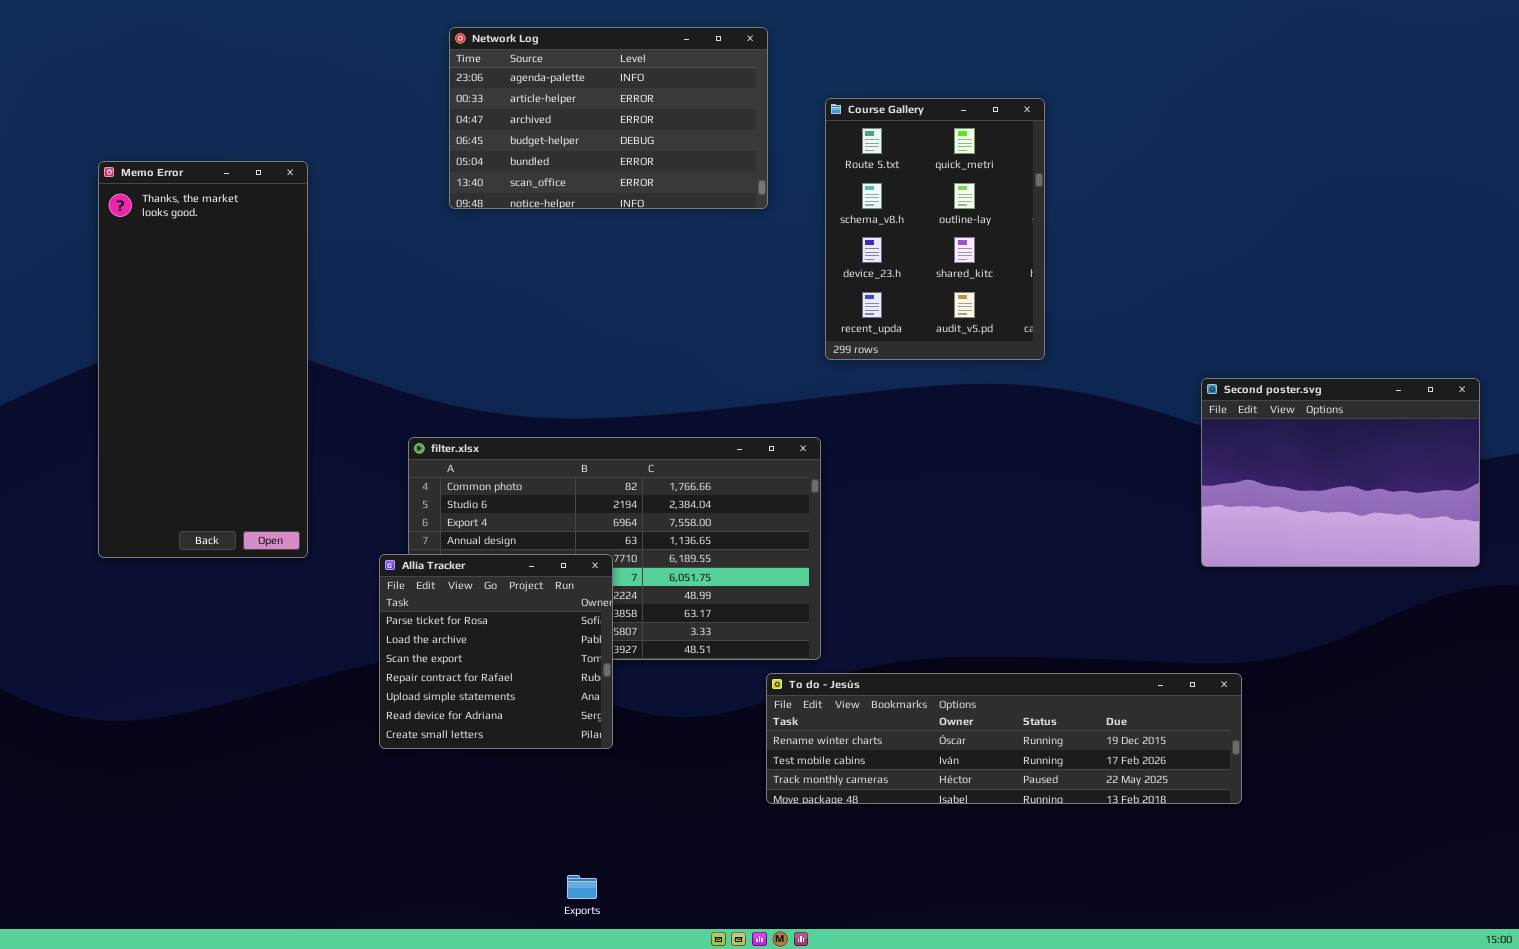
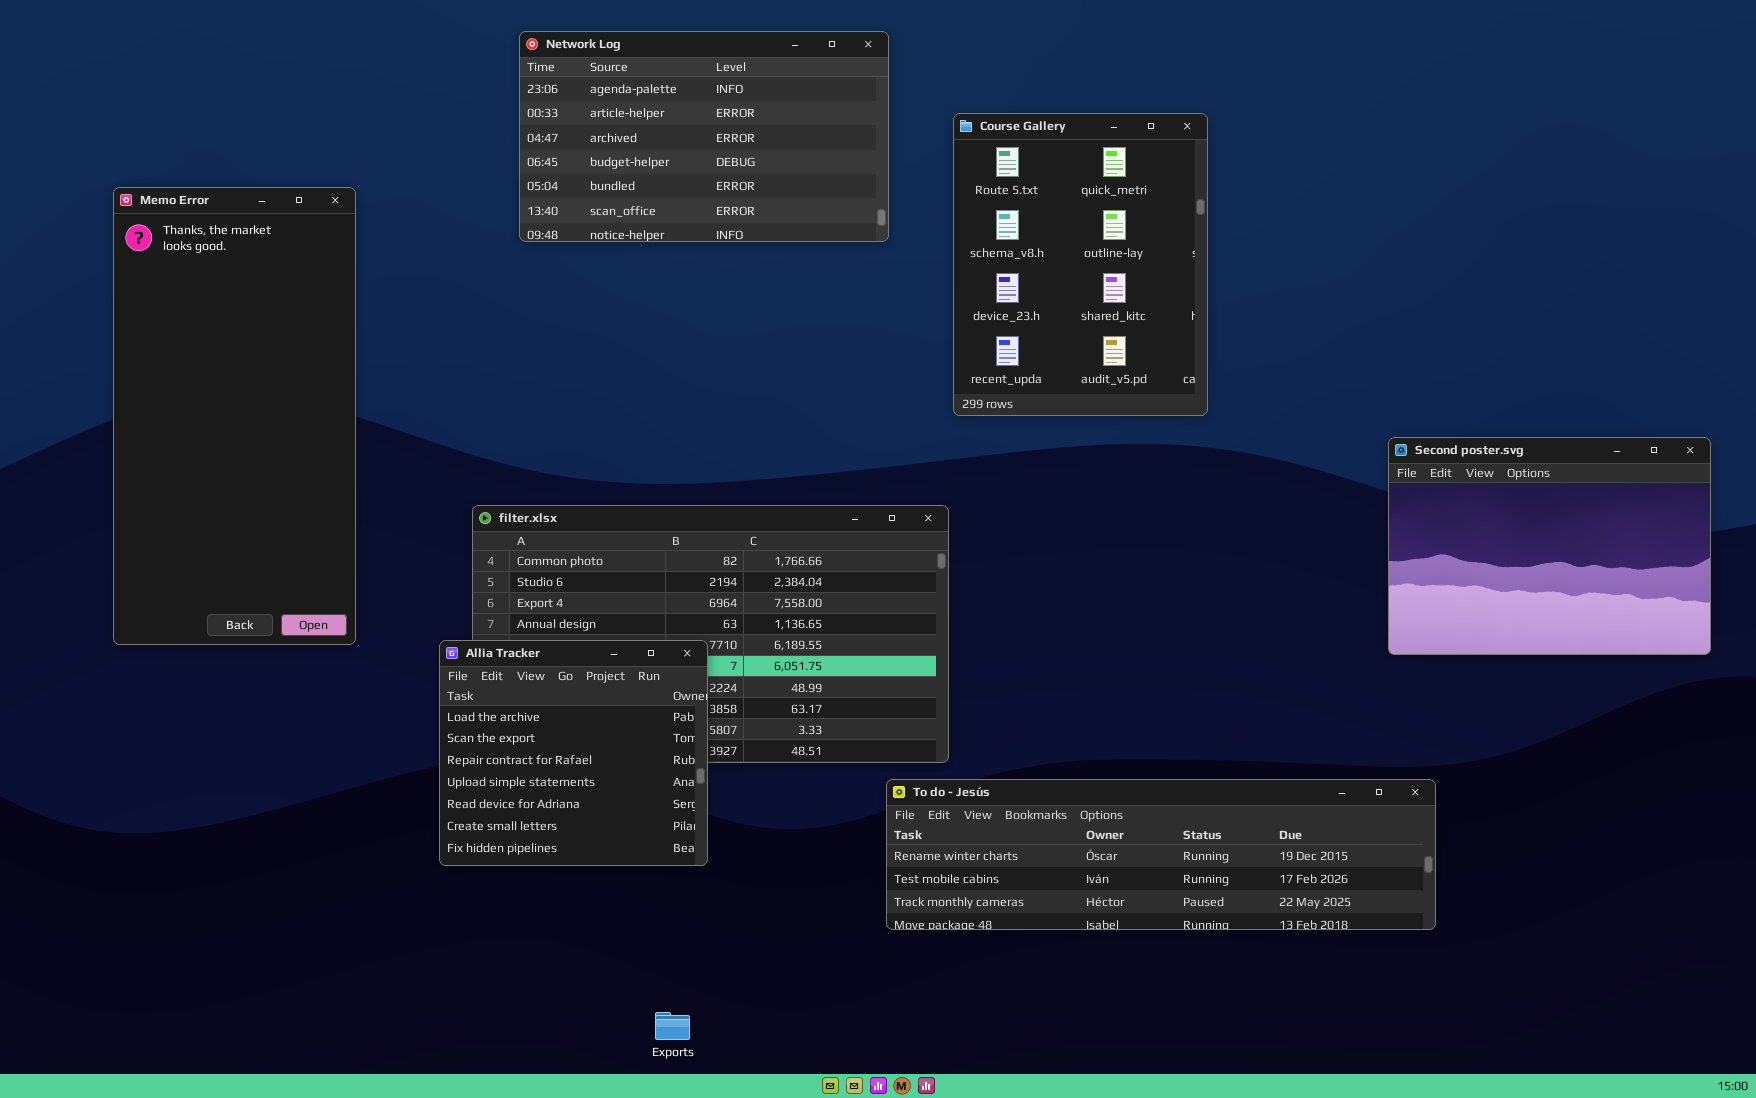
Allia Tracker: [379,554,613,749] -> [439,640,708,866], scrolled down 1 row

